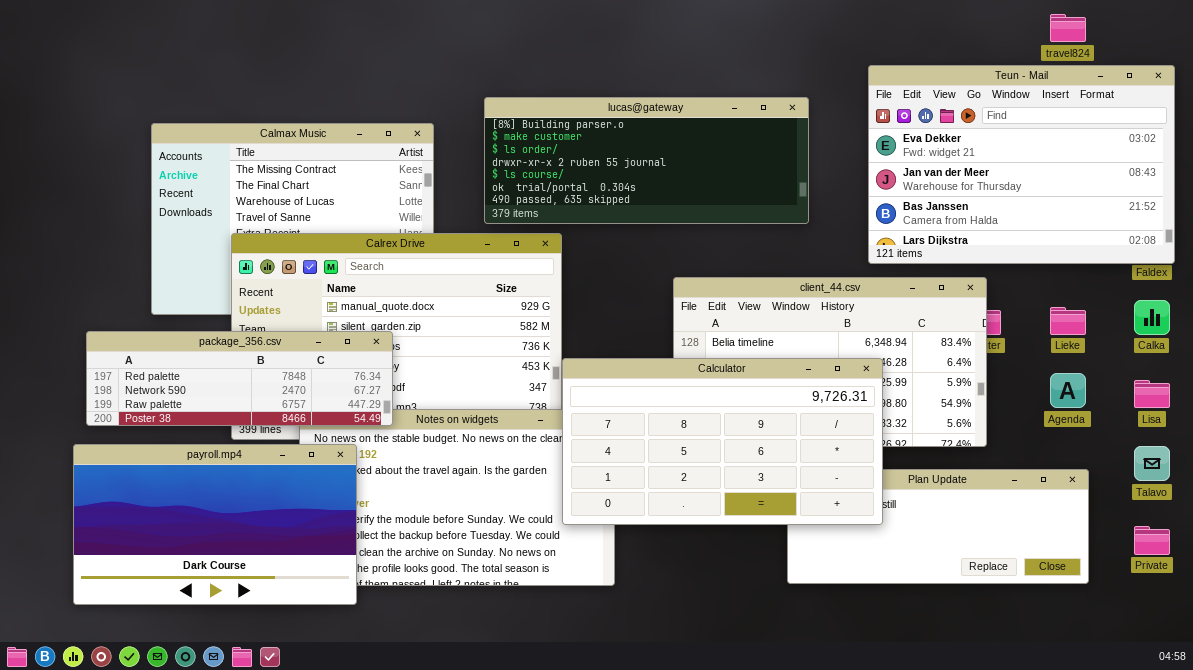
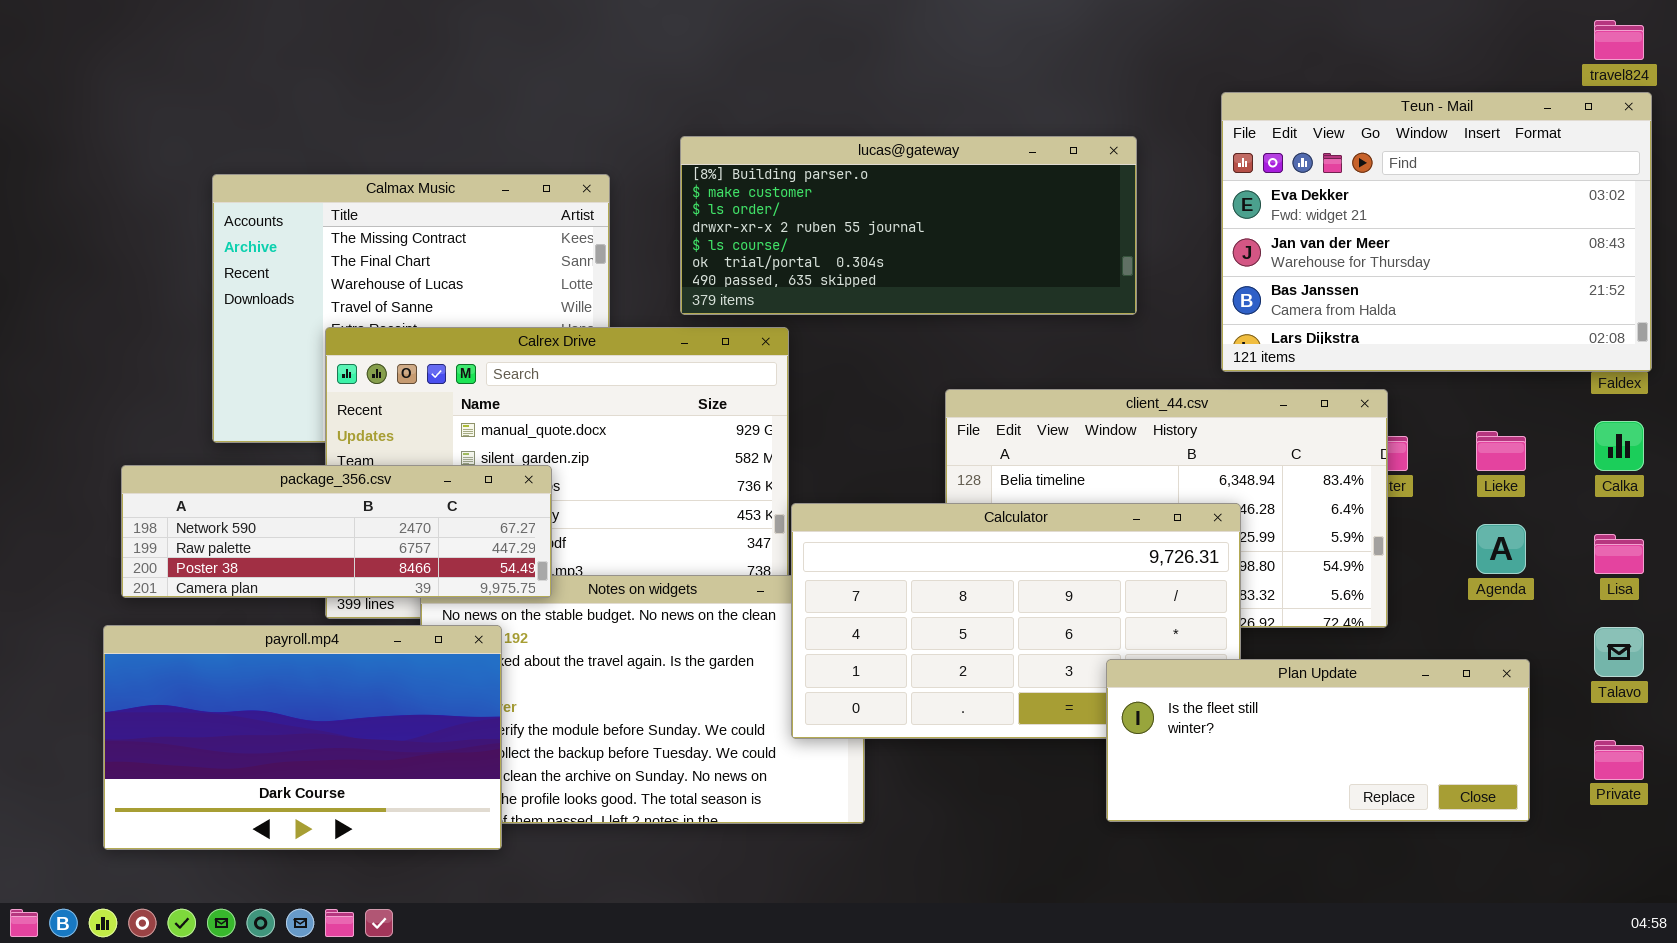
travel824: [1050,14,1086,42] -> [1594,20,1644,60], moved
package_356.csv: [86,331,393,426] -> [121,465,552,598], scrolled down 1 row
Plan Update: [787,469,1089,584] -> [1106,659,1530,822], raised

